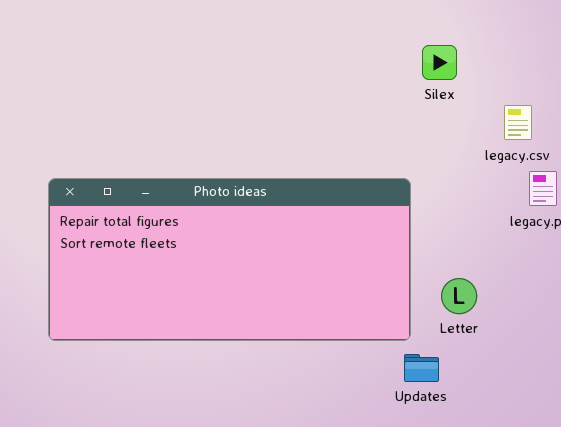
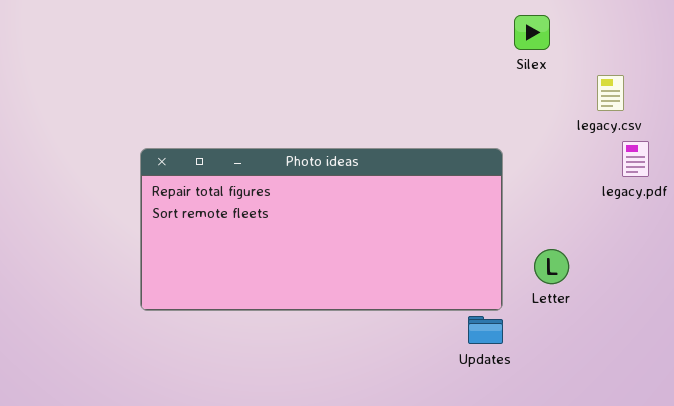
Updates: [404,354,439,382] -> [468,316,503,344], moved

